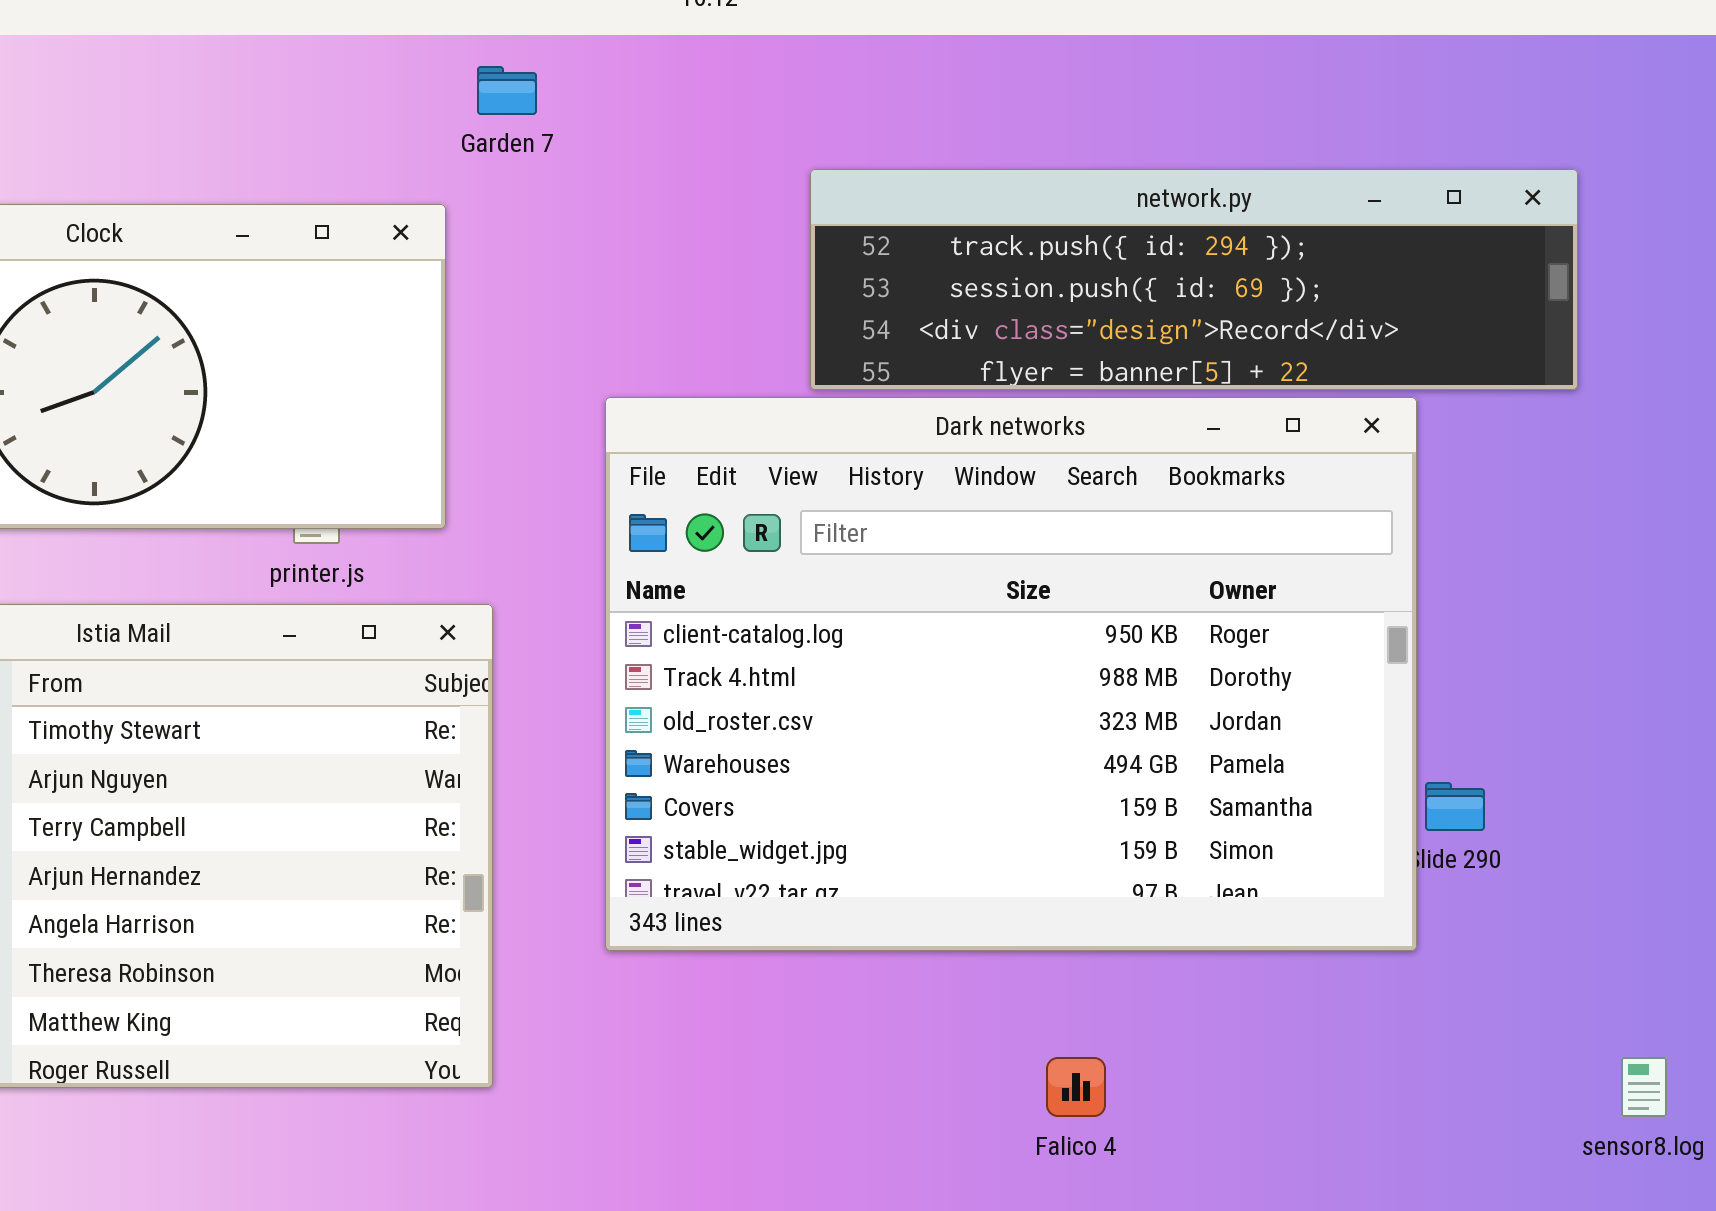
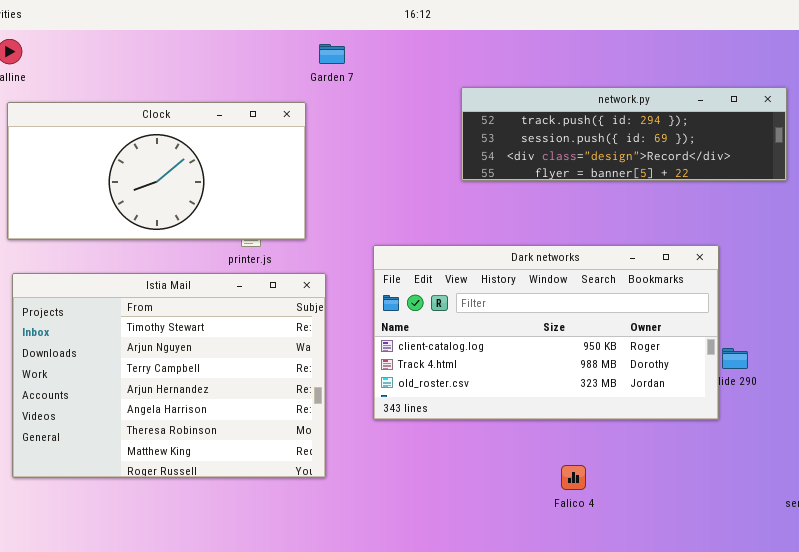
Dark networks: [605,397,1417,951] -> [373,245,719,420], resized

